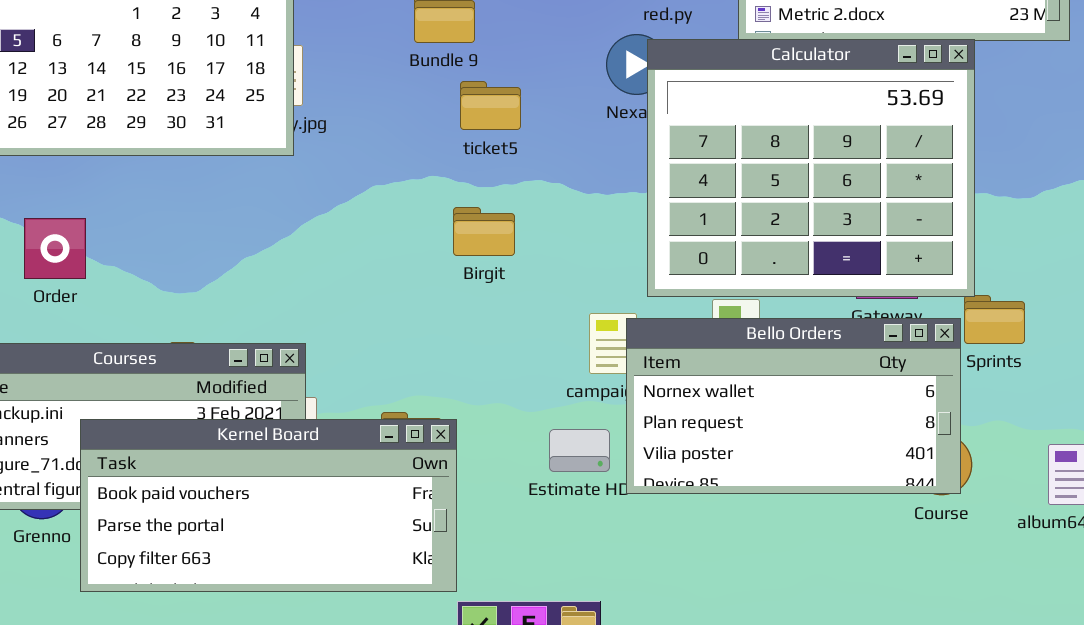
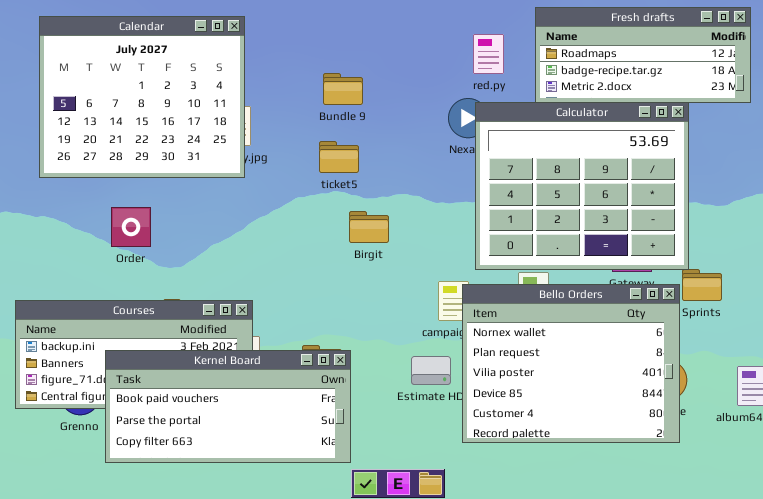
ticket5: [460,81,521,130] -> [319,141,359,173], moved
Order: [24,218,86,279] -> [111,207,151,247], moved
Bello Orders: [626,318,961,494] -> [462,284,680,443], resized

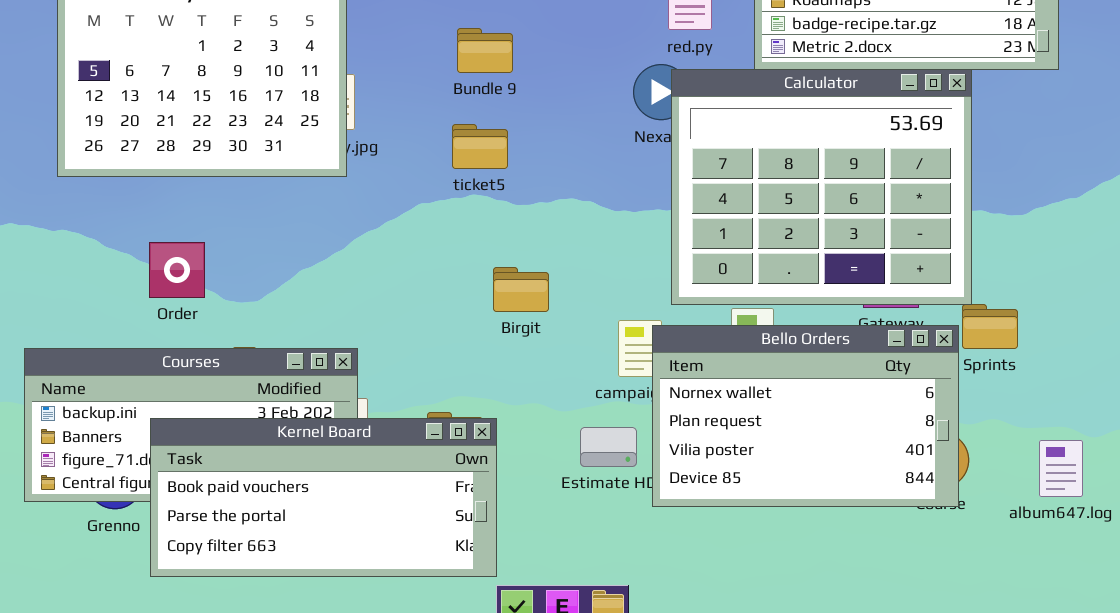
Order: [111,207,151,247] -> [149,242,205,298], moved
Birgit: [349,211,389,243] -> [493,267,549,312], moved
Bello Orders: [462,284,680,443] -> [652,325,959,507], resized

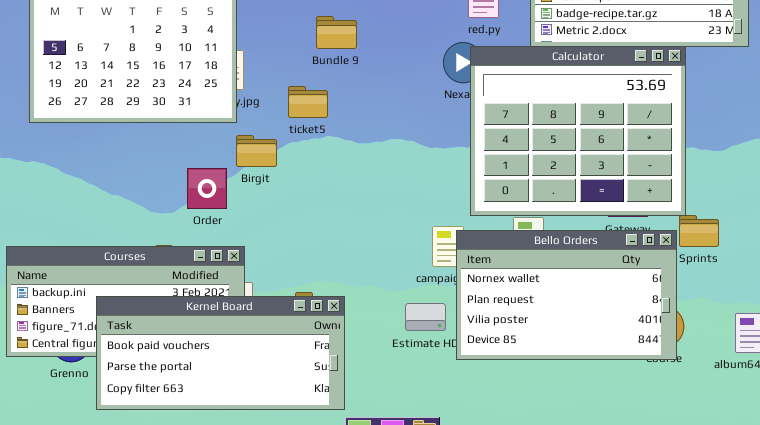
ticket5: [452,124,508,169] -> [288,86,328,118], moved
Order: [149,242,205,298] -> [187,168,227,209], moved
Birgit: [493,267,549,312] -> [236,135,277,167], moved

